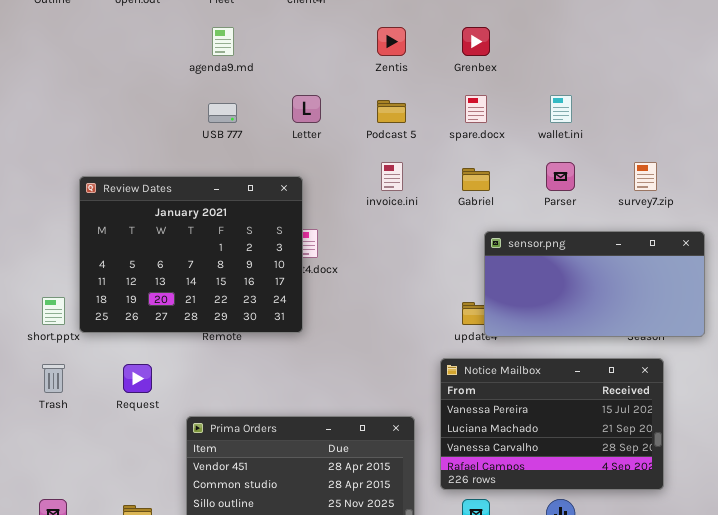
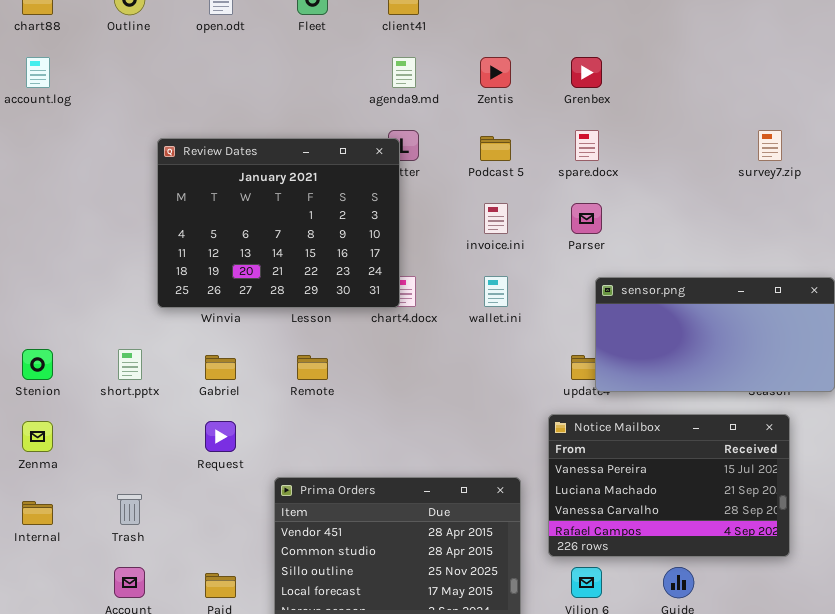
agenda9.md: [212,27,234,56] -> [392,57,416,88], moved
wallet.ini: [550,95,572,123] -> [484,276,508,307], moved
Parser: [546,162,575,191] -> [571,203,602,234], moved
survey7.zip: [634,162,657,191] -> [758,130,782,161], moved
Gabriel: [462,168,490,191] -> [205,355,236,380], moved
Review Dates: [79,176,303,333] -> [157,138,400,308], moved
Trash: [42,364,65,393] -> [117,494,142,525], moved

